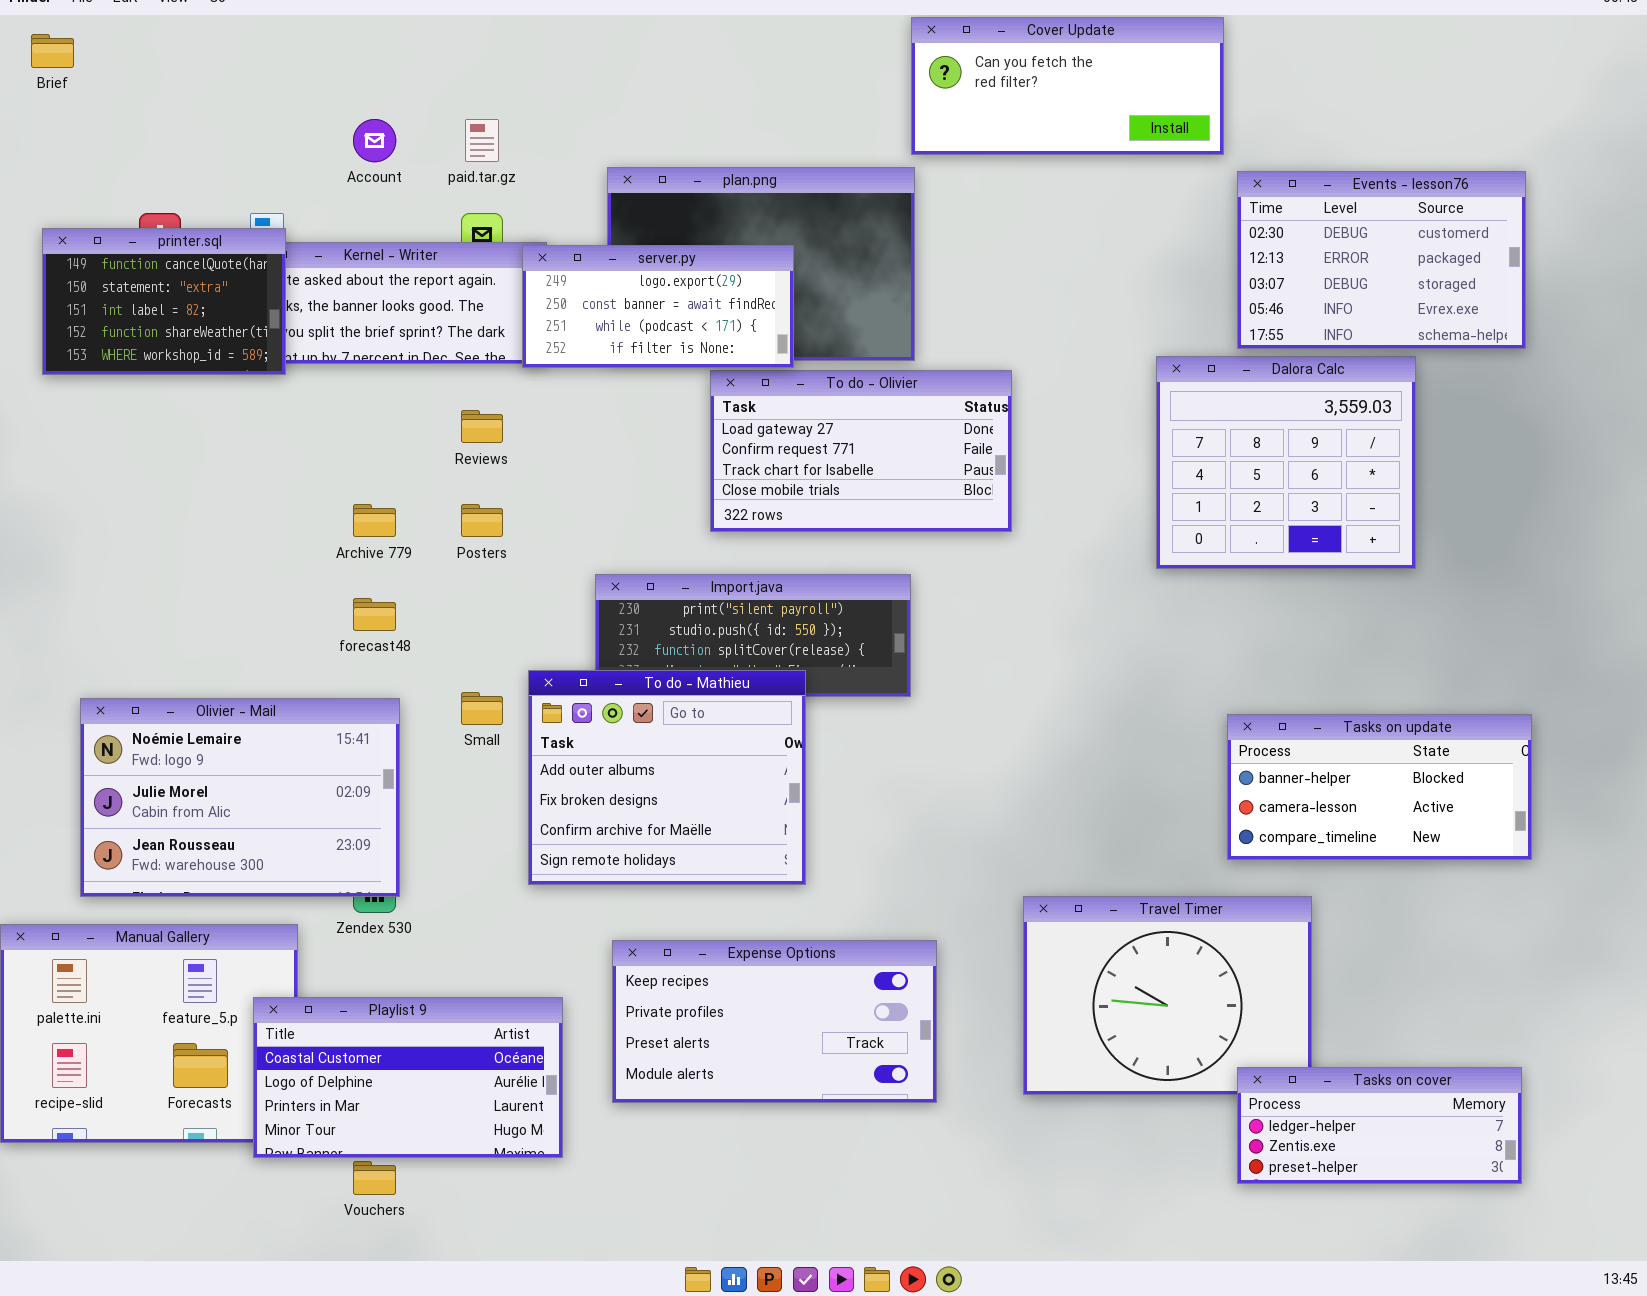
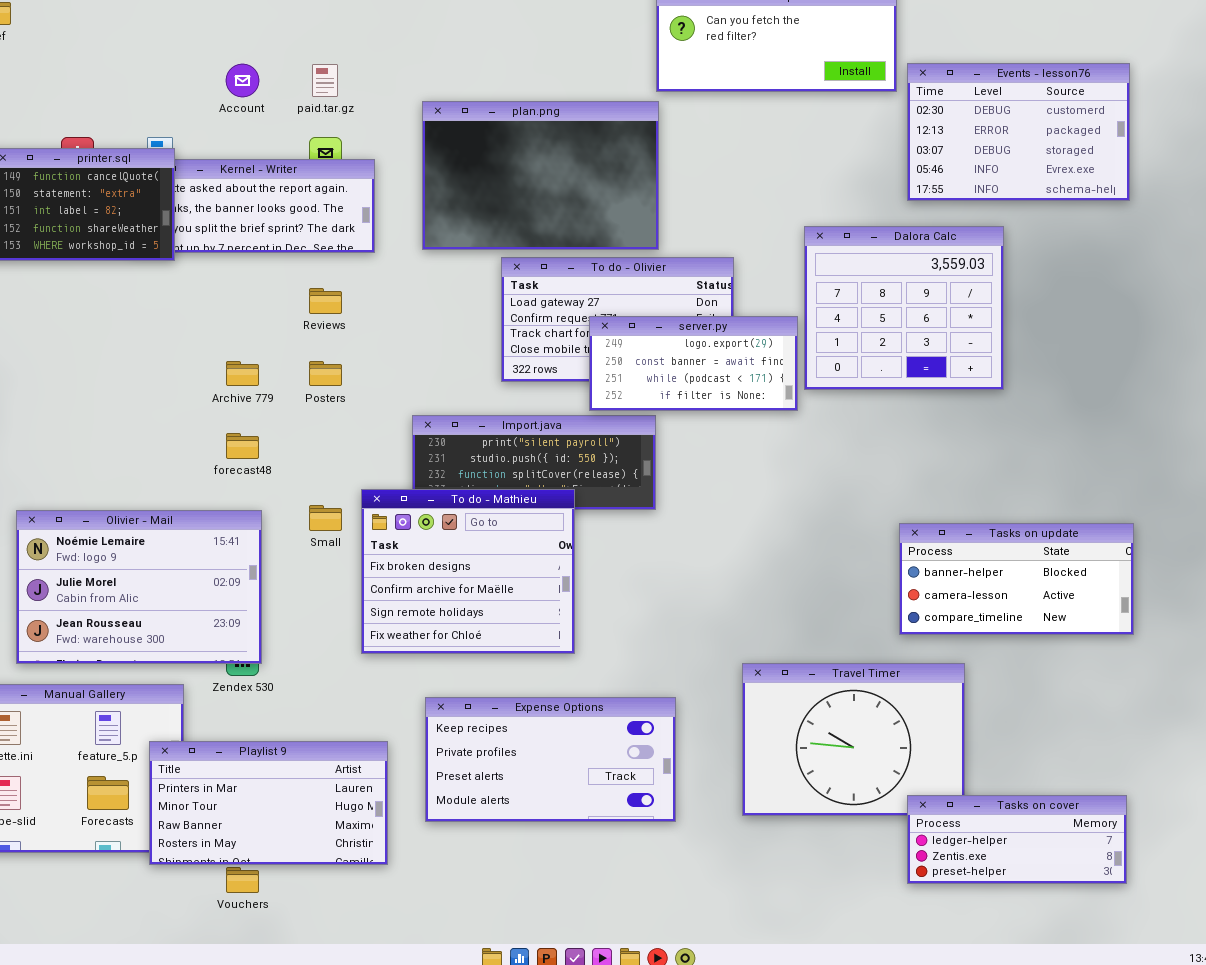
Events - lesson76: [1237,171,1526,349] -> [907,63,1130,201], moved
server.py: [522,245,794,368] -> [589,316,798,411], moved
Dalora Calc: [1156,356,1416,569] -> [804,226,1004,390], moved
To do - Mathieu: [528,670,806,885] -> [361,489,575,654], scrolled down 1 row
Playlist 9: [253,997,563,1158] -> [149,741,388,865], scrolled down 2 rows

